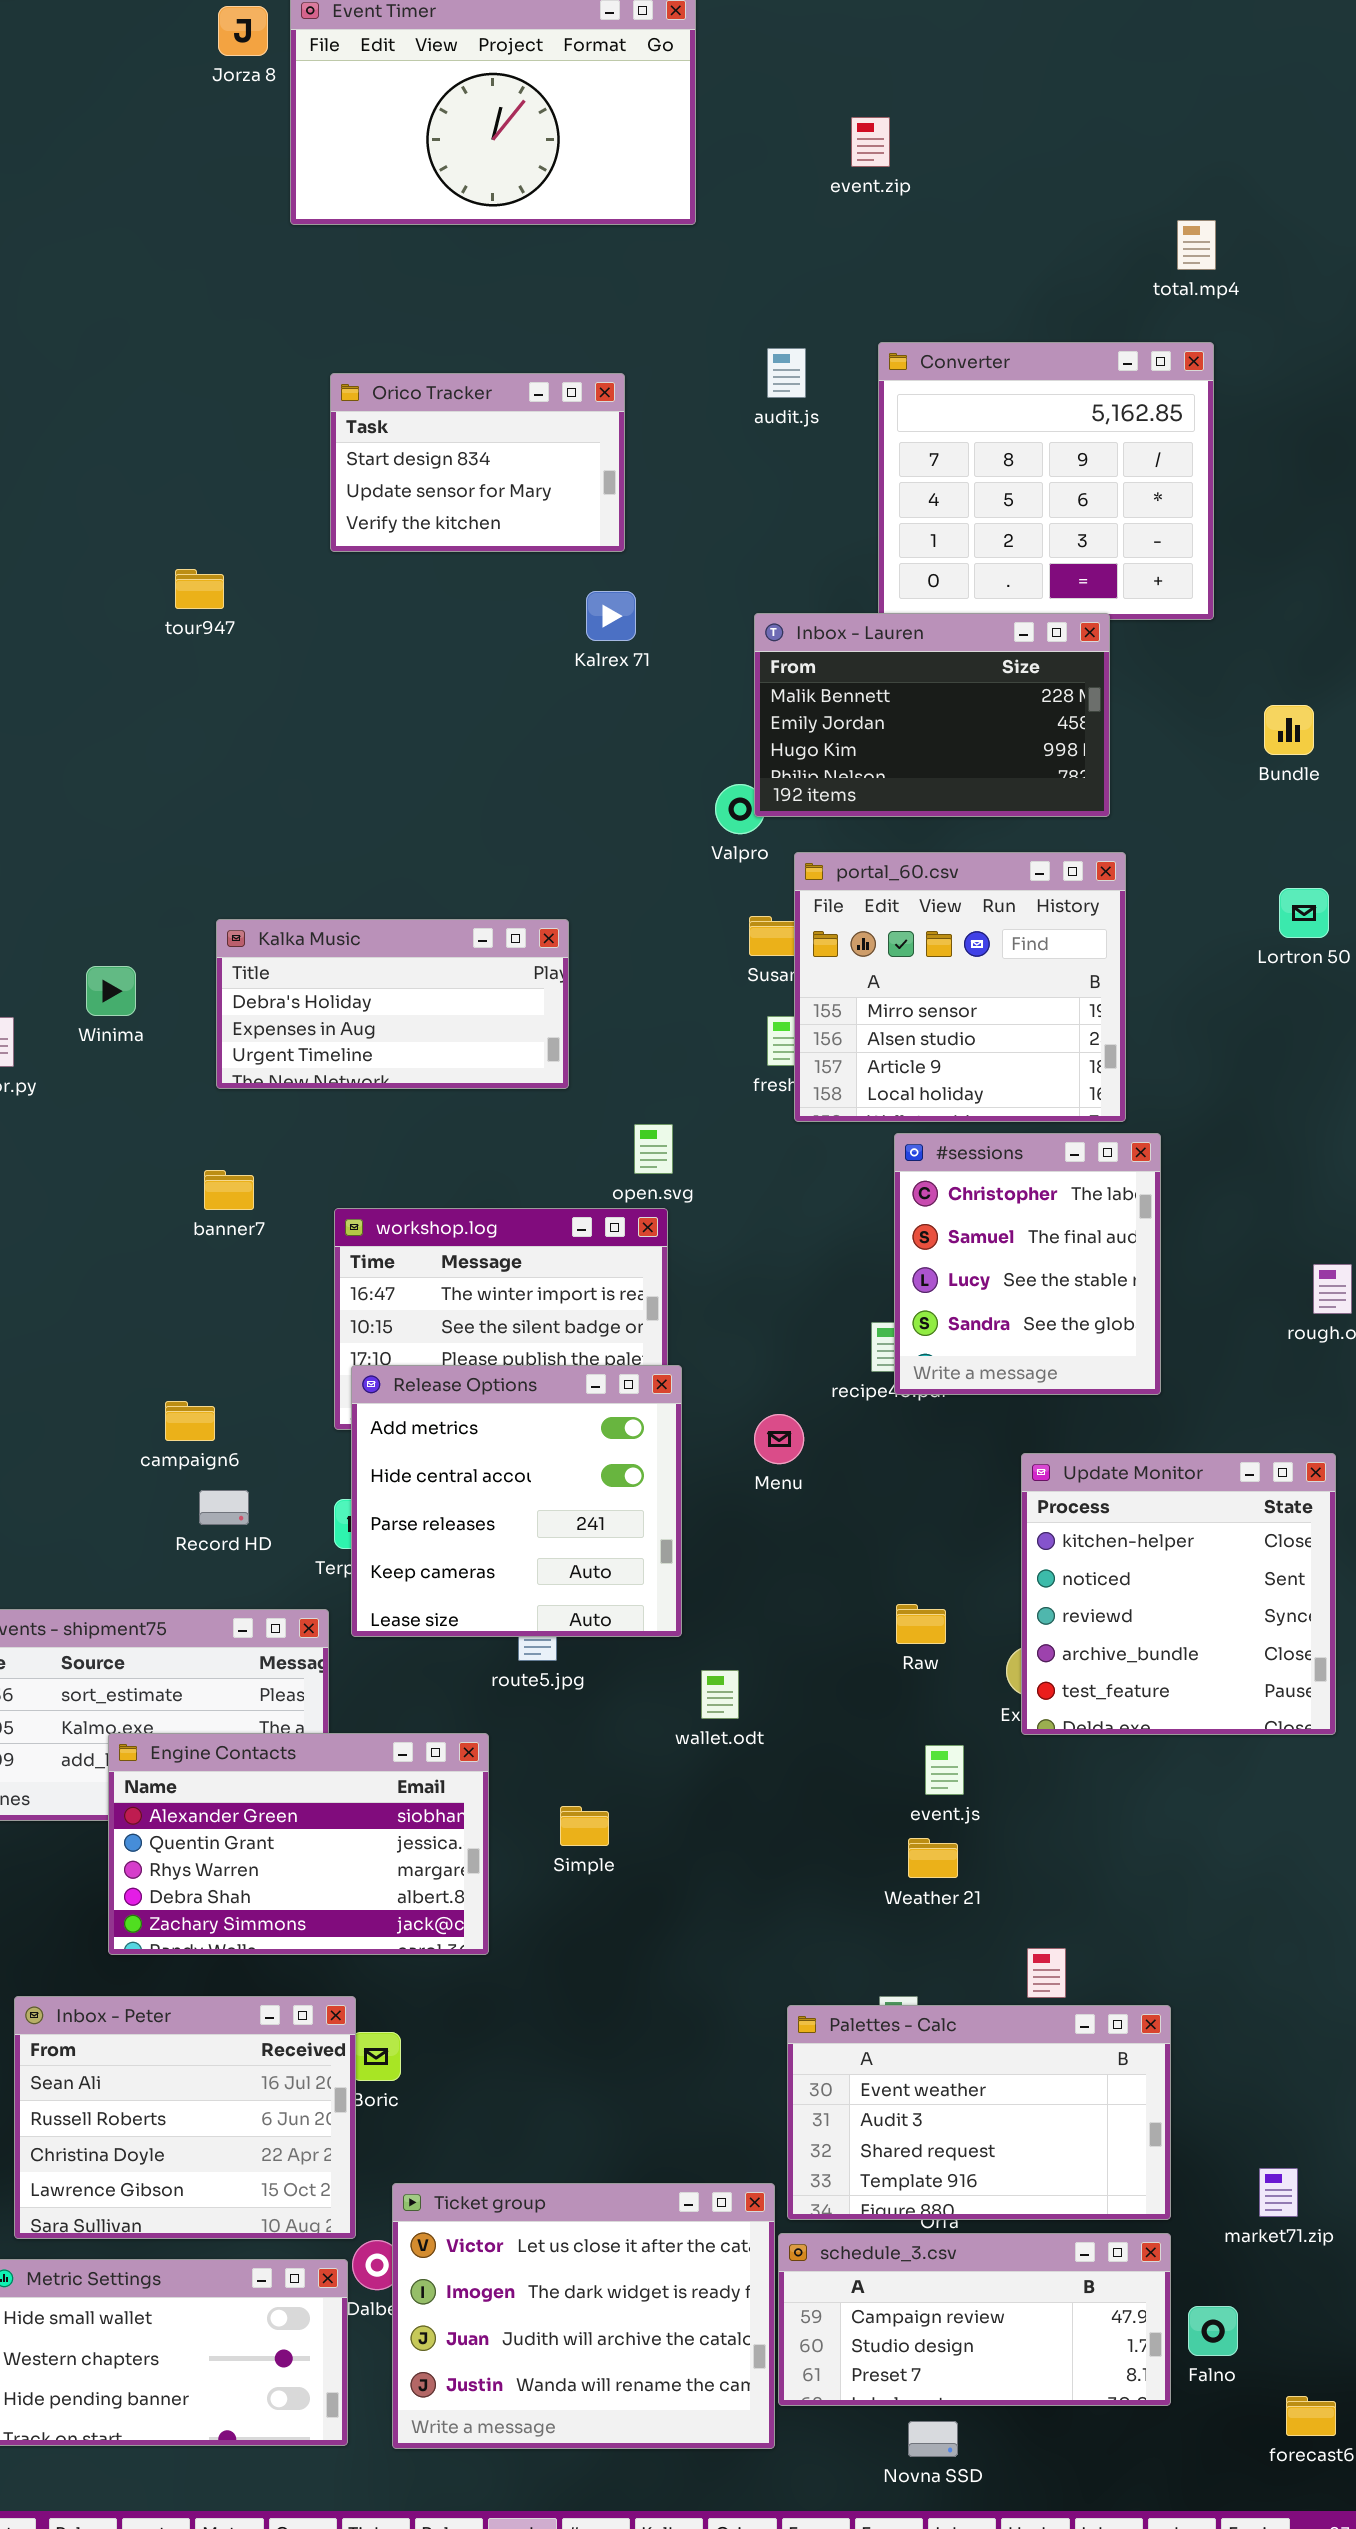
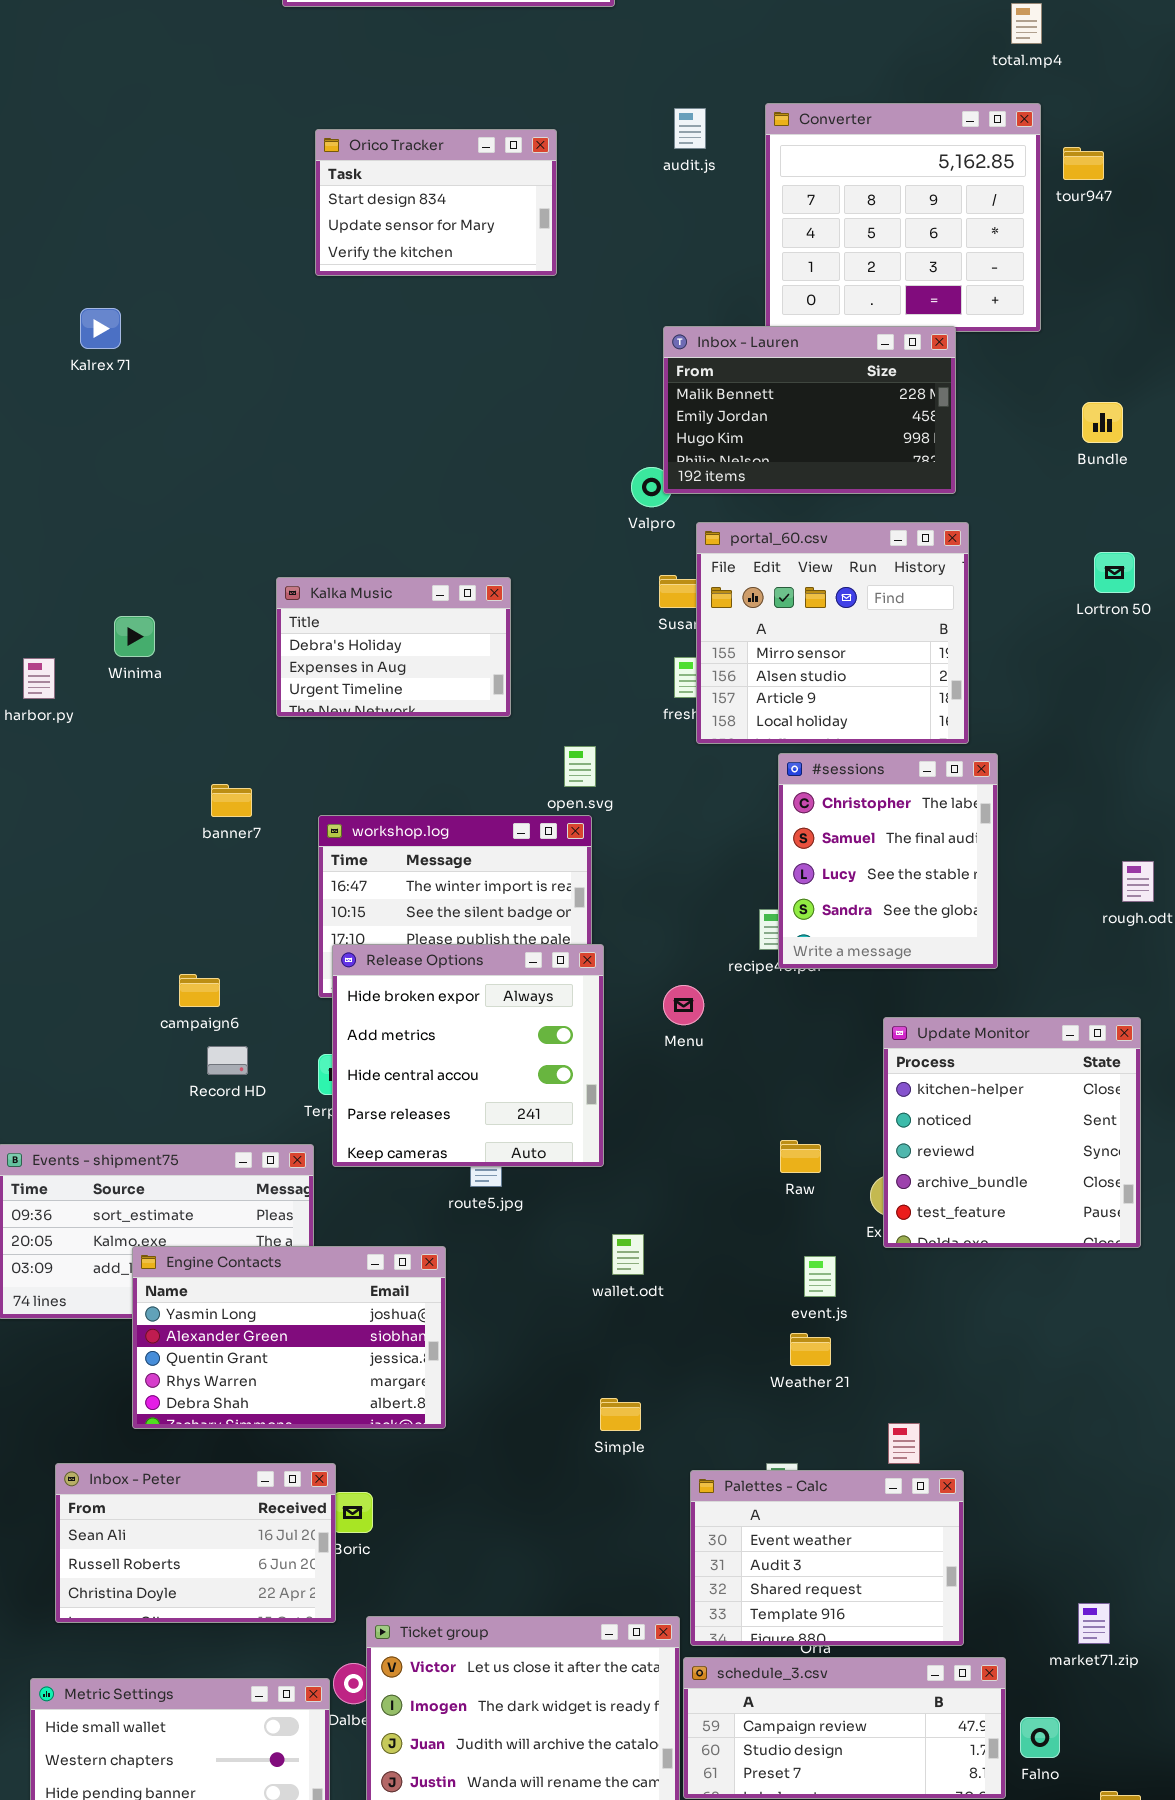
tour947: [175,569,224,609] -> [1063,147,1104,180], moved
Kalrex 71: [586,591,636,641] -> [80,308,121,349], moved
Kalka Music: [216,919,569,1089] -> [276,577,511,717], resized
Release Options: [351,1365,682,1637] -> [332,944,604,1167], scrolled up 1 row
wallet.odt: [701,1670,739,1719] -> [612,1234,644,1275], moved
Engine Contacts: [108,1733,489,1955] -> [132,1246,446,1429], scrolled up 1 row
Simple: [560,1806,609,1846] -> [600,1398,641,1431], moved
Inbox - Peter: [14,1996,356,2239] -> [55,1463,336,1623], resized
Palettes - Calc: [787,2005,1171,2220] -> [690,1470,964,1646], resized

